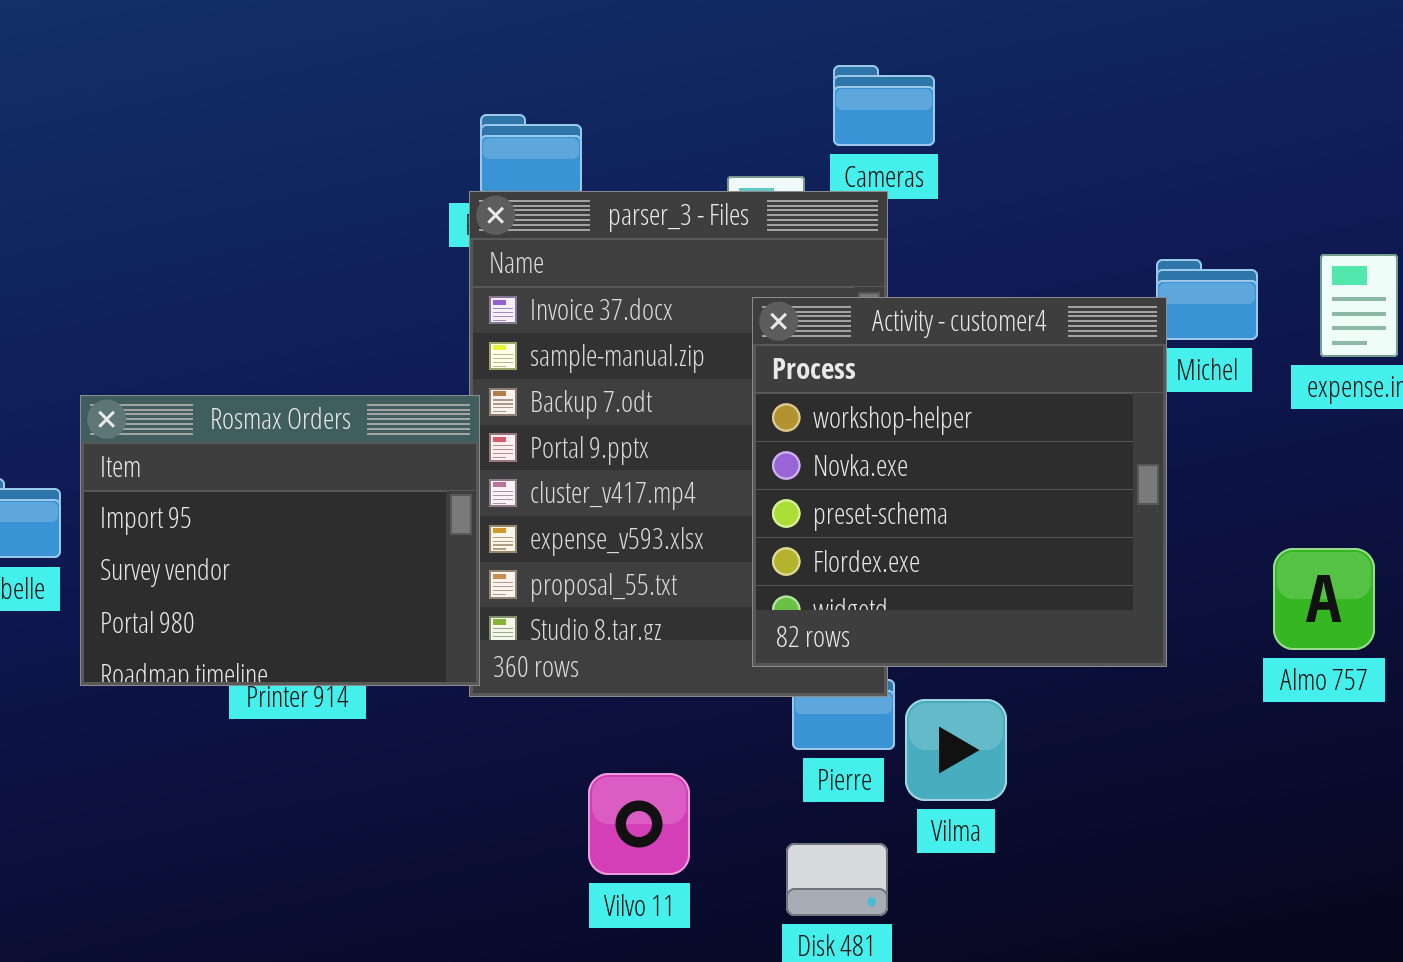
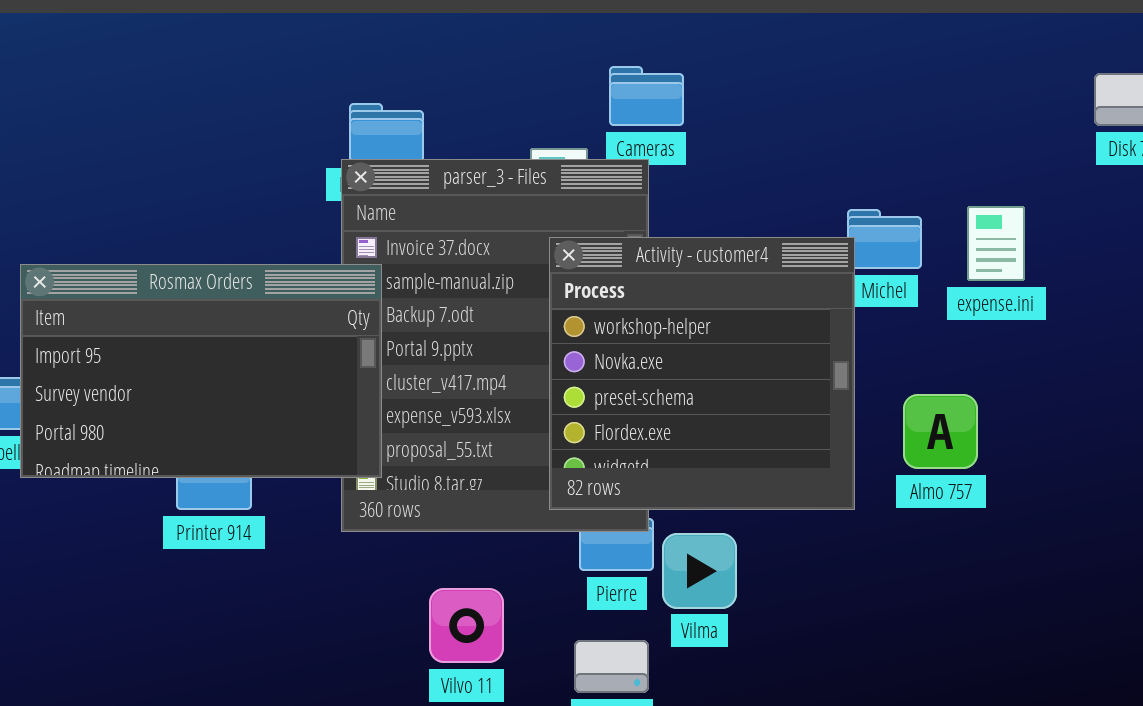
Rosmax Orders: [80,395,480,686] -> [20,264,382,478], moved, resized
Almo 757: [1273,548,1375,650] -> [903,394,978,469], moved

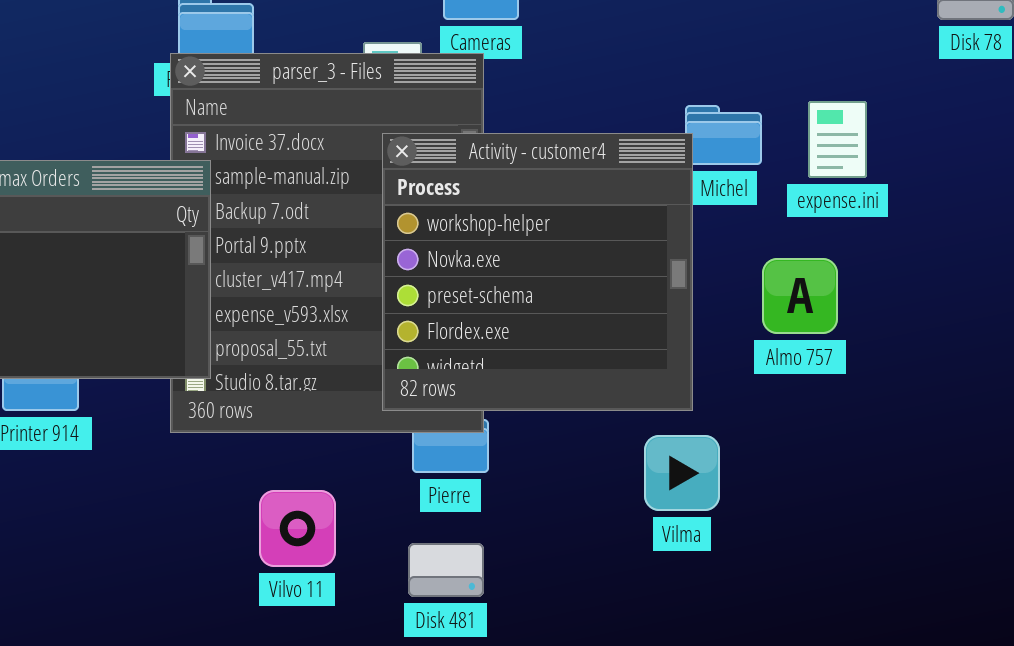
Almo 757: [903,394,978,469] -> [762,258,838,334], moved
Vilma: [662,533,737,609] -> [644,435,720,511], moved

